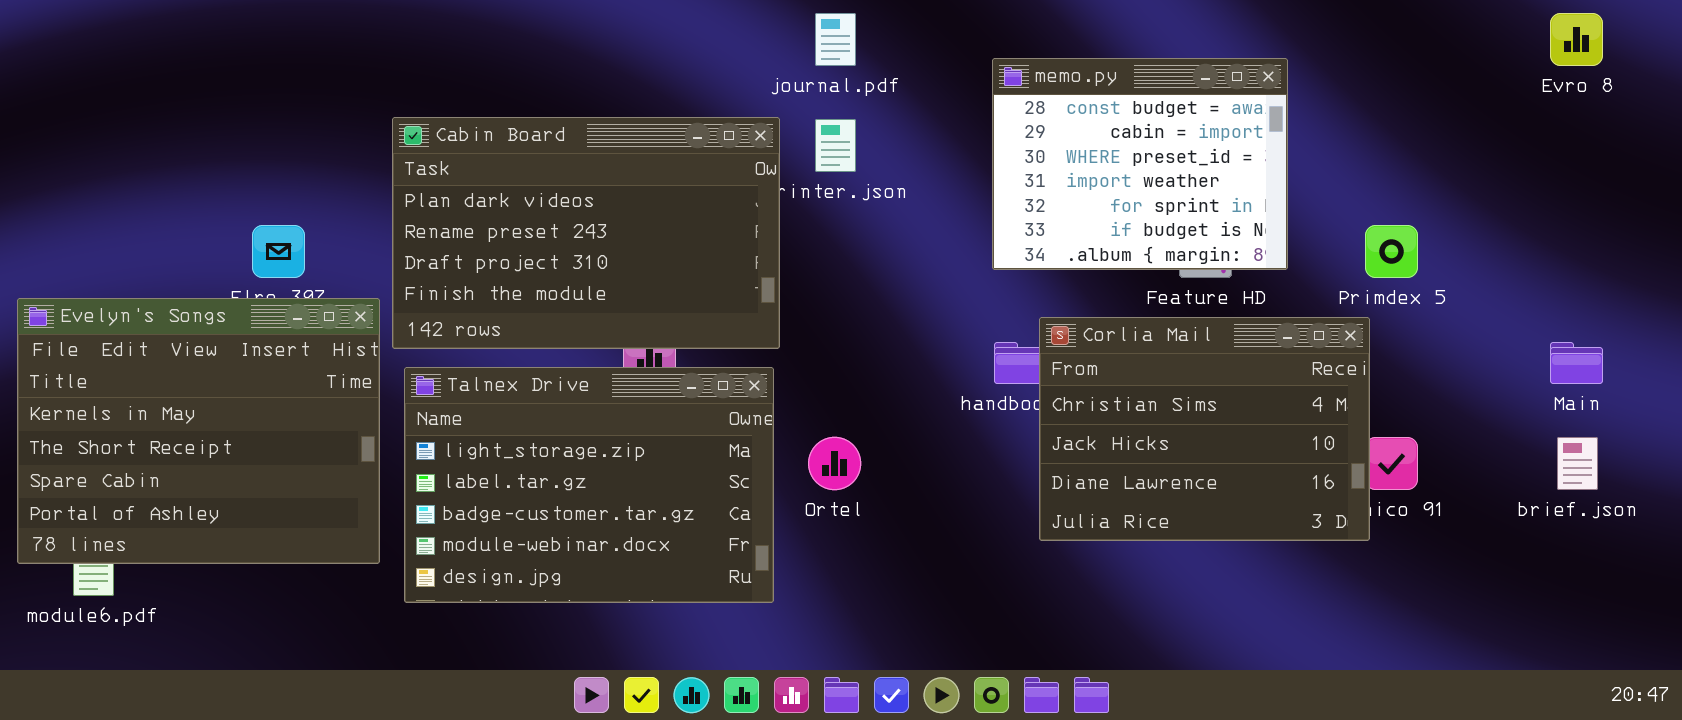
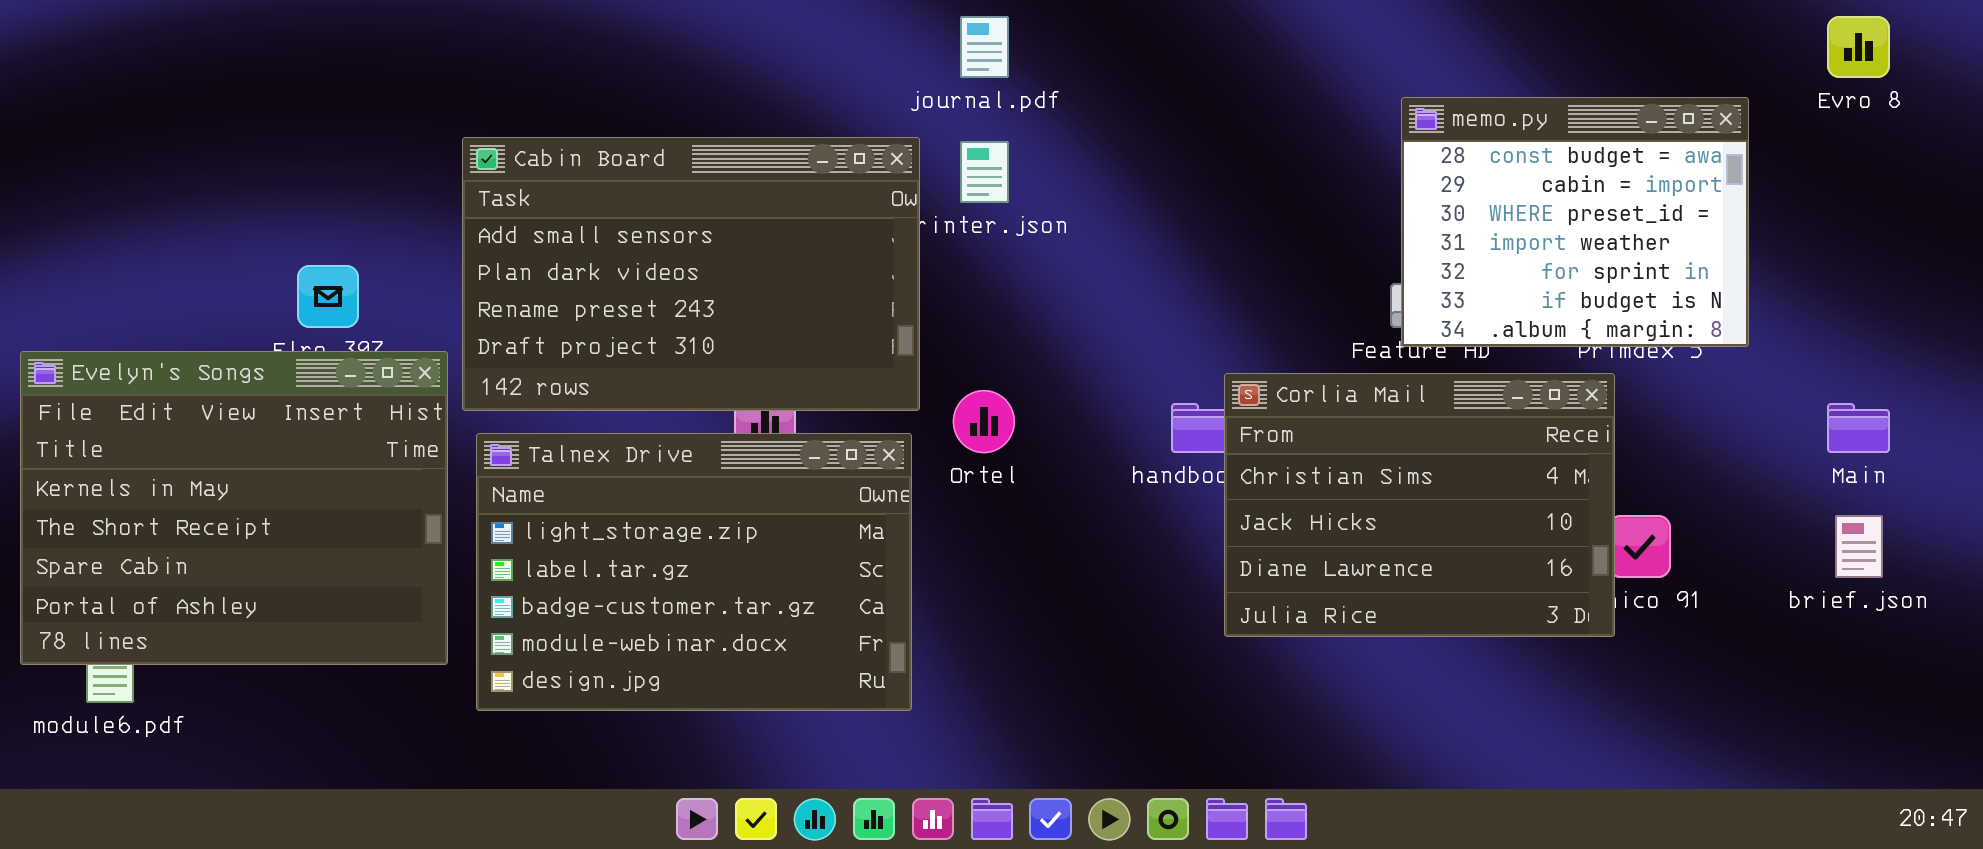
memo.py: [992,58,1288,270] -> [1401,97,1749,347], moved
Cabin Board: [392,117,780,349] -> [462,137,920,411], scrolled up 1 row
Ortel: [808,437,861,490] -> [953,390,1015,453], moved

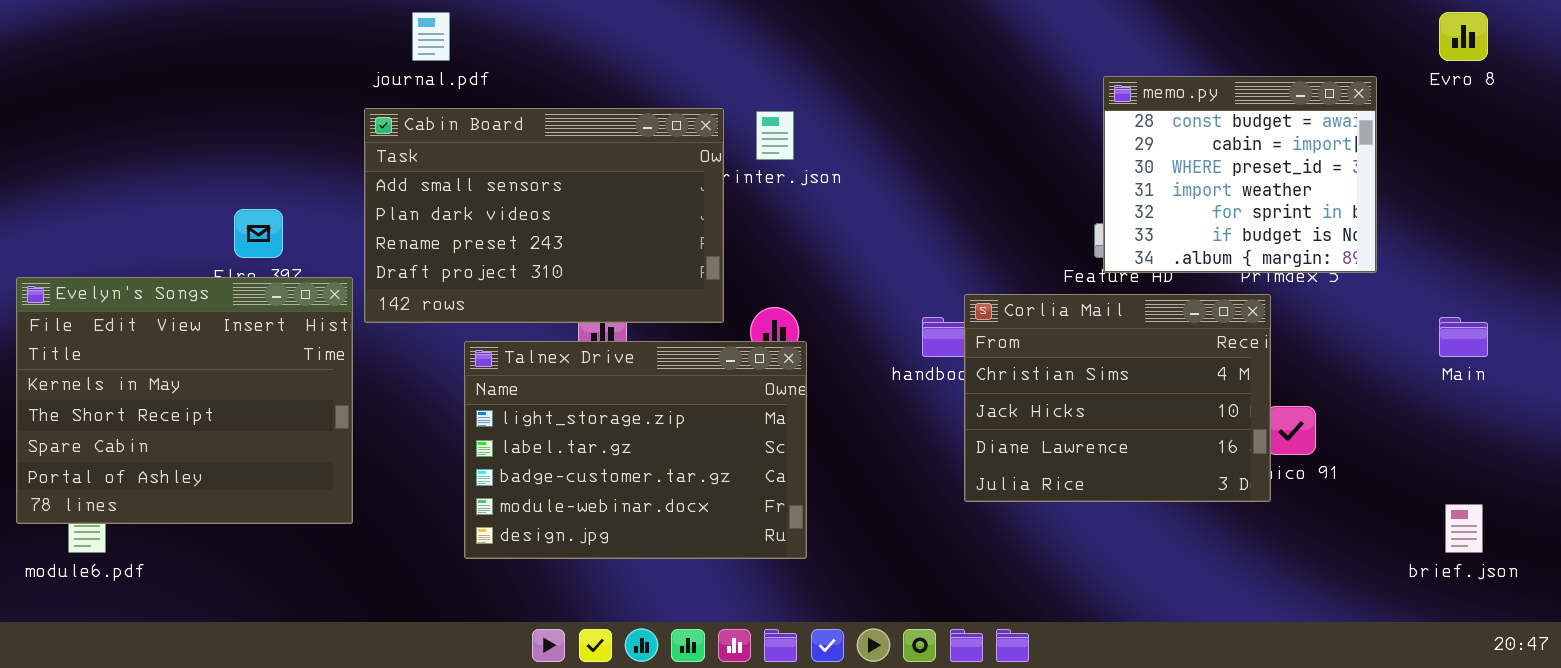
journal.pdf: [960,16,1009,78] -> [412,12,450,61], moved
Talnex Drive: [476,433,912,711] -> [464,341,807,559], moved
brief.json: [1835,515,1883,578] -> [1445,504,1483,553], moved

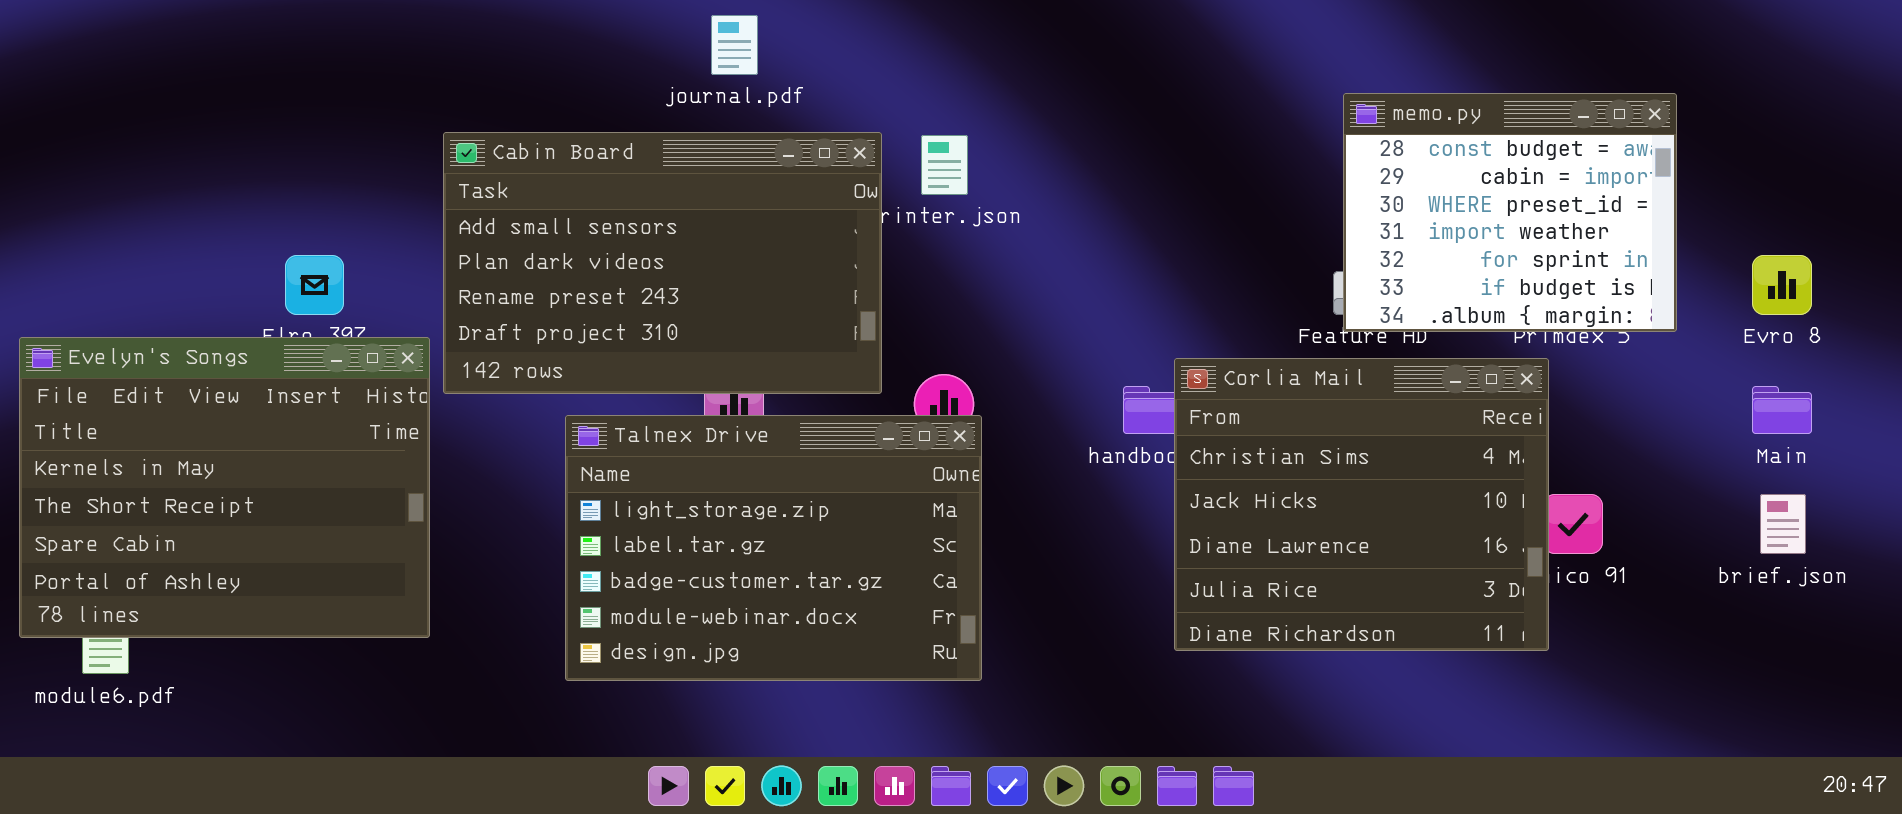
journal.pdf: [412,12,450,61] -> [711,15,758,75], moved
Evro 8: [1439,12,1488,61] -> [1752,255,1812,315], moved
Corlia Mail: [964,294,1271,502] -> [1174,358,1549,651], resized
brief.json: [1445,504,1483,553] -> [1760,494,1806,554], moved

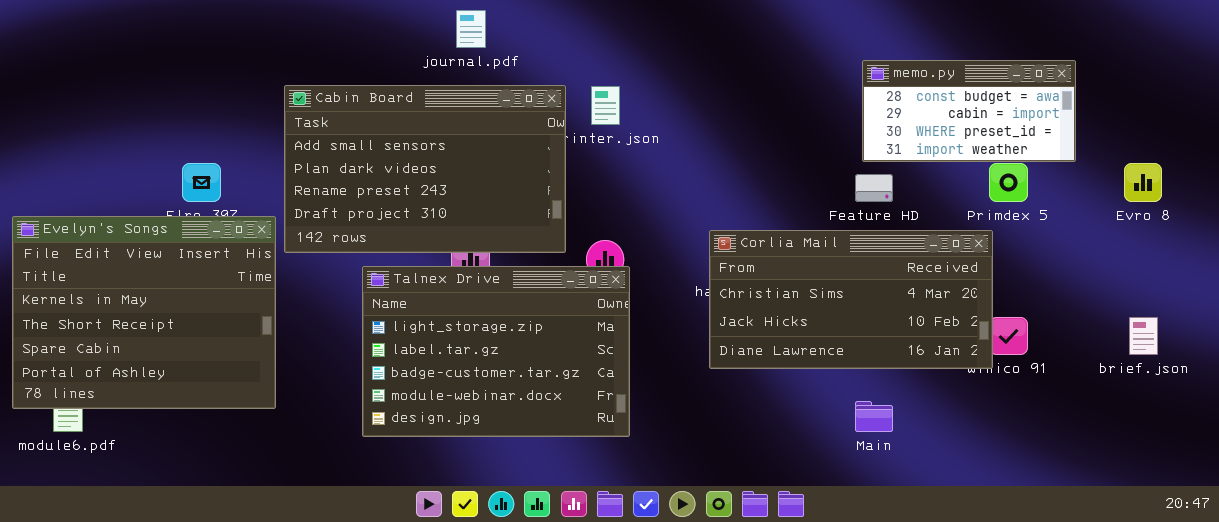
memo.py: [1343,93,1677,332] -> [862,60,1076,162], resized
Corlia Mail: [1174,358,1549,651] -> [709,230,993,369], resized
Main: [1752,386,1812,434] -> [855,401,893,432], moved

